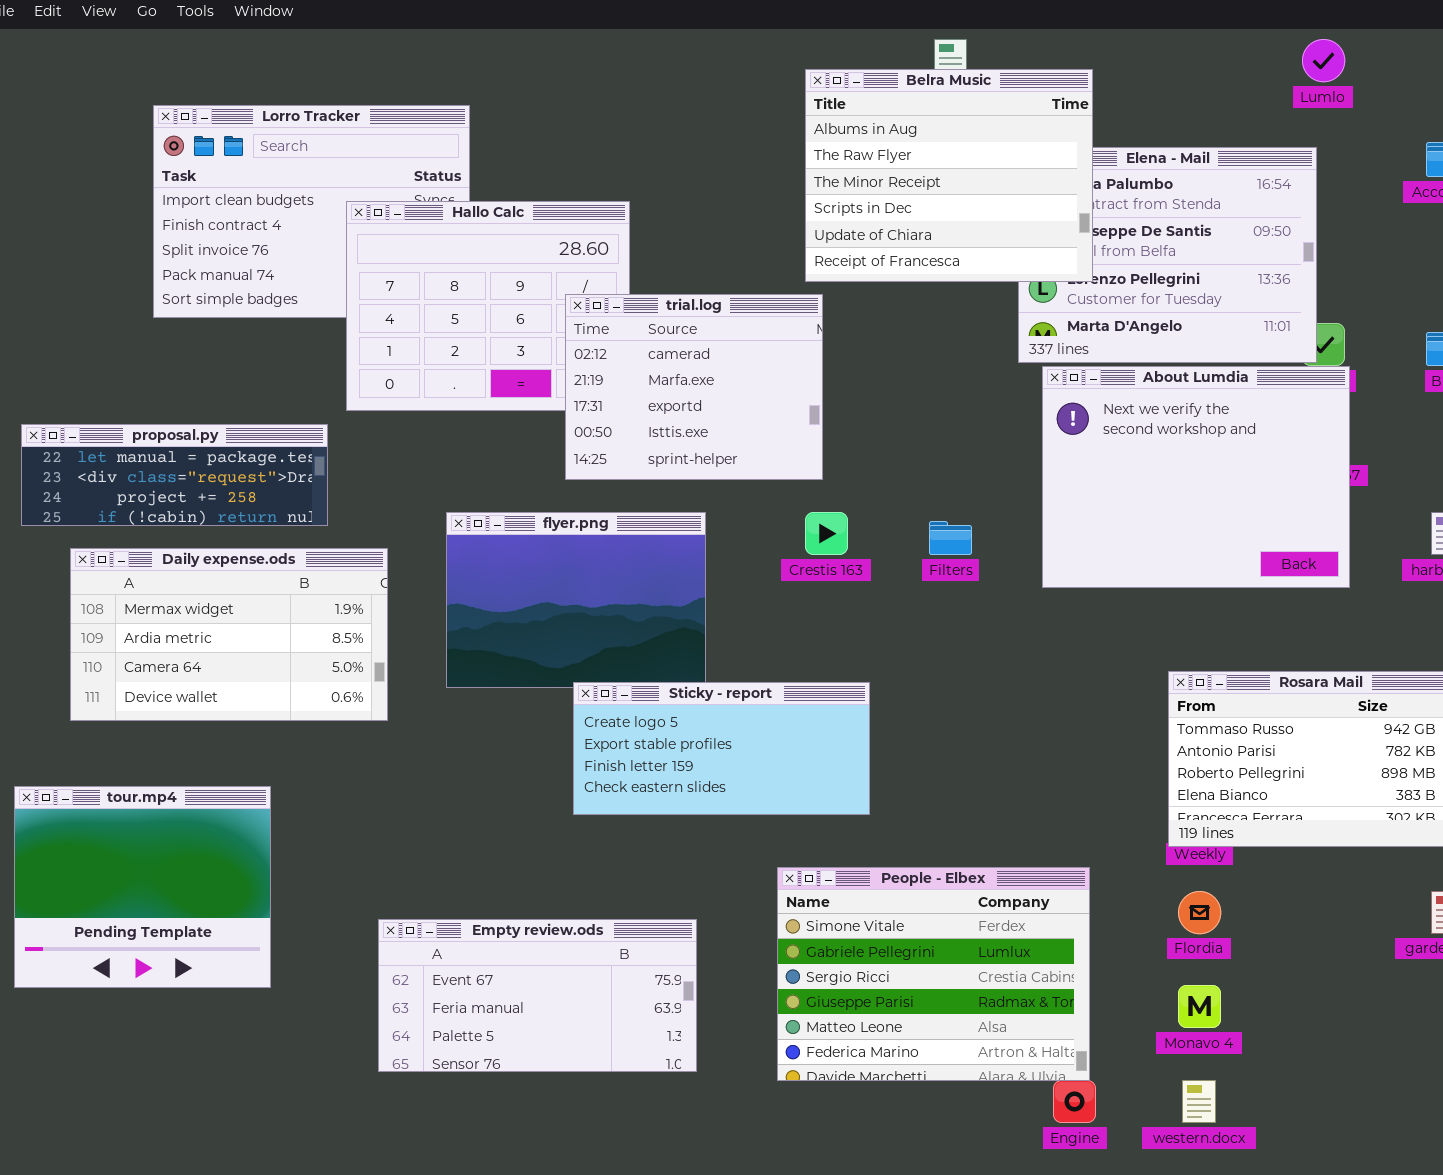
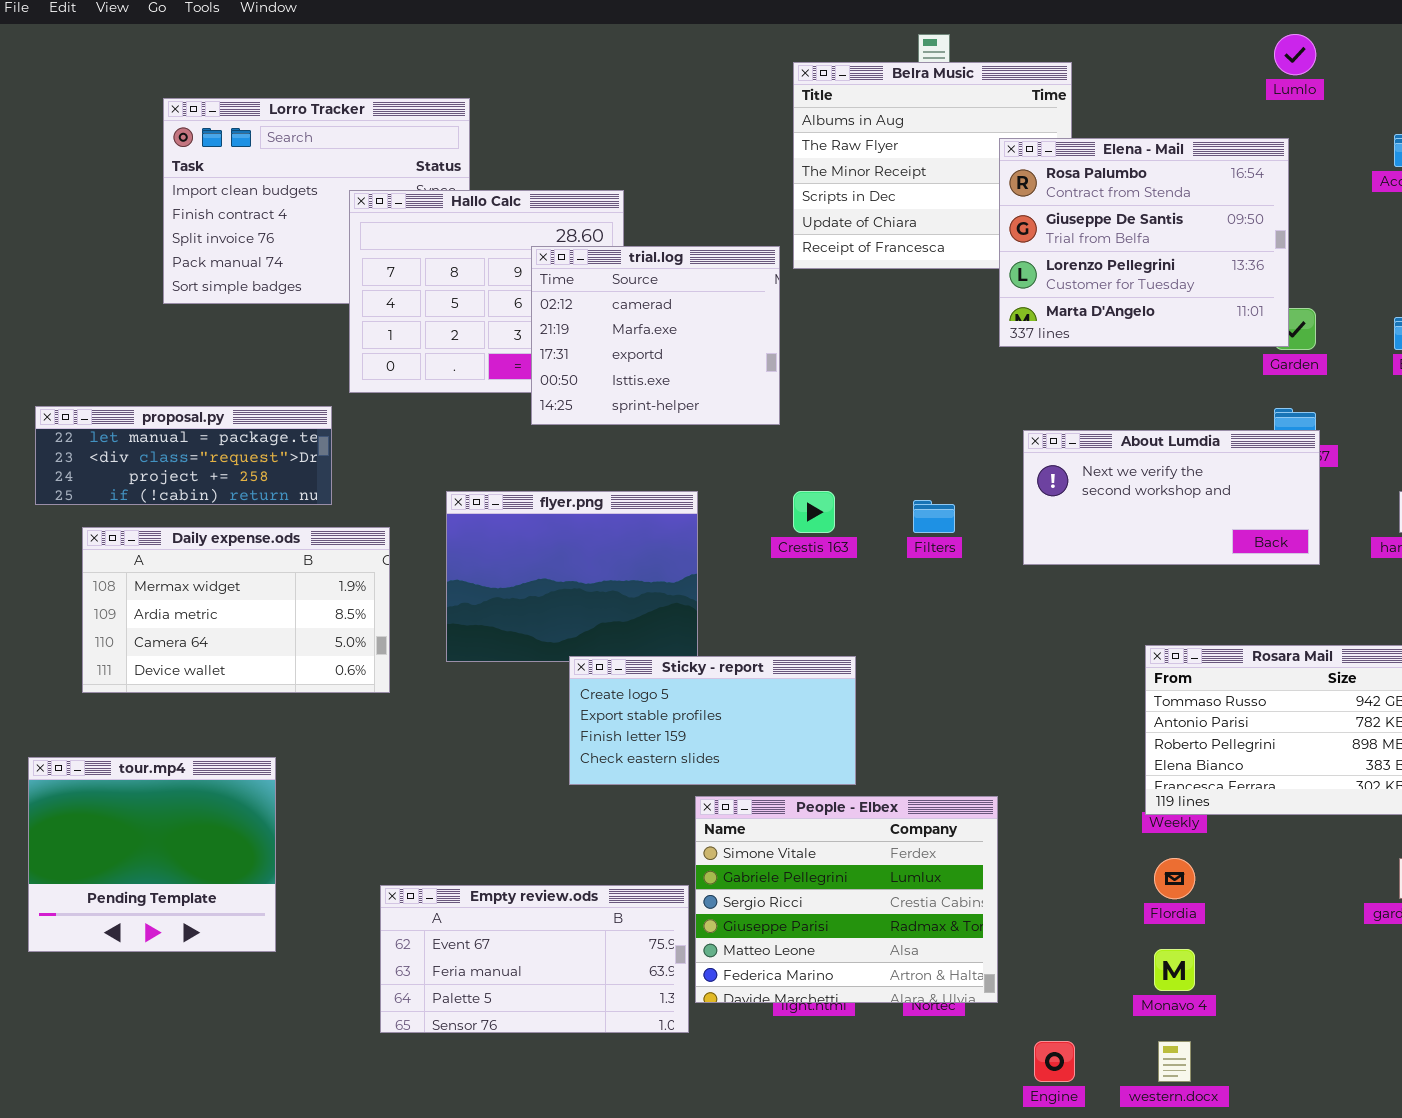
Elena - Mail: [1018,147,1317,363] -> [999,138,1289,347], raised
trial.log: [565,294,823,480] -> [531,246,780,425], moved
About Lumdia: [1042,366,1350,588] -> [1023,430,1320,565], resized
People - Elbex: [777,867,1090,1081] -> [695,796,998,1003], moved

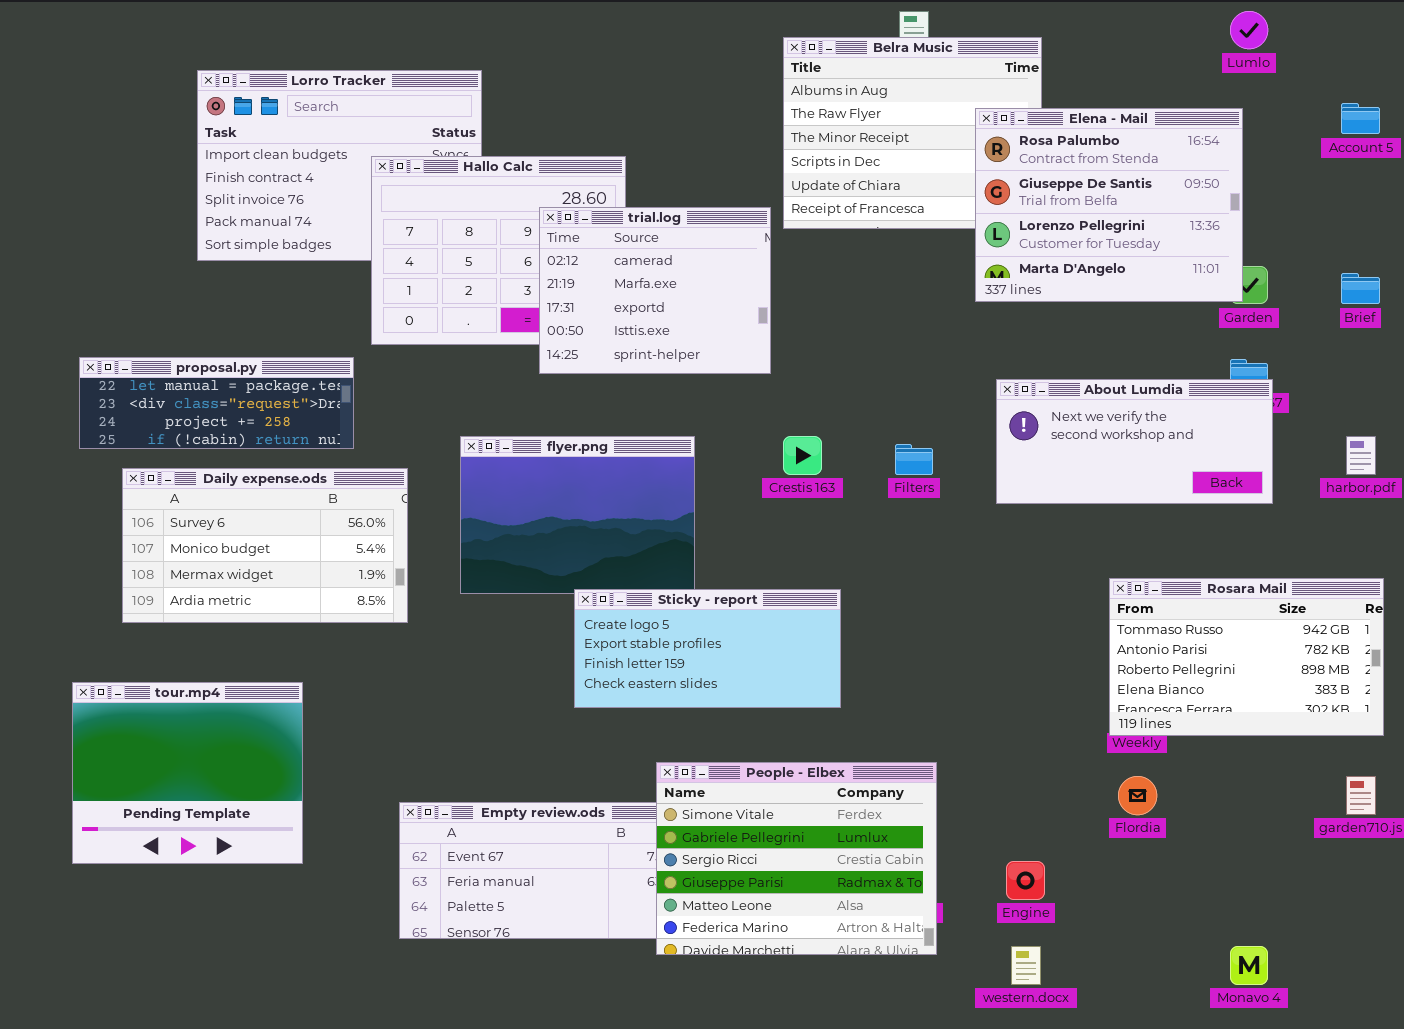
Daily expense.ods: [82,527,390,693] -> [122,468,408,623], scrolled up 2 rows
People - Elbex: [695,796,998,1003] -> [656,762,937,955], moved
Monavo 4: [1154,949,1195,991] -> [1230,946,1268,985], moved
Engine: [1034,1041,1075,1082] -> [1006,861,1045,900], moved
western.docx: [1158,1041,1191,1082] -> [1011,946,1041,985], moved

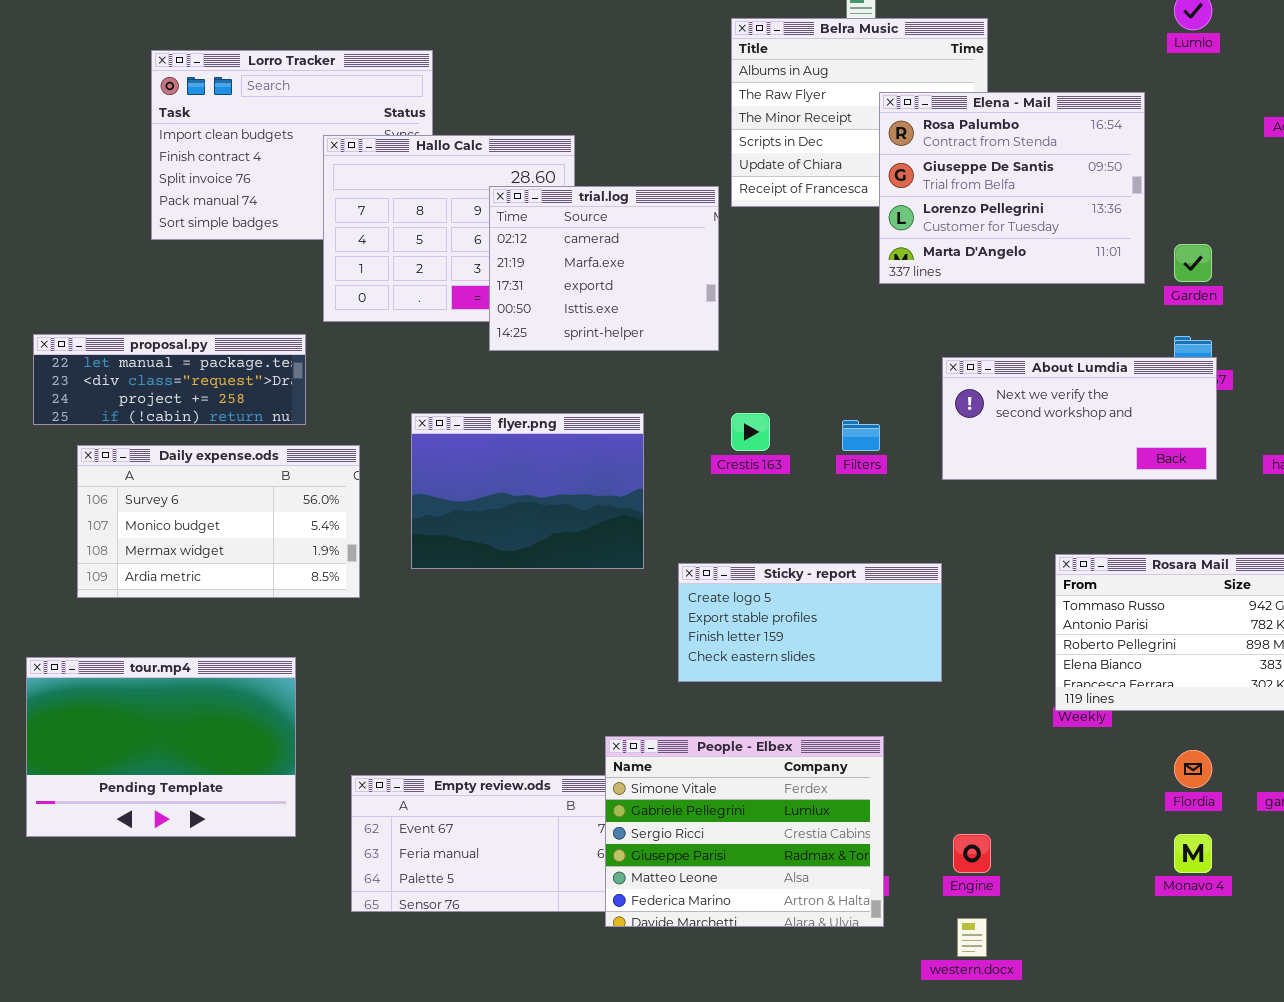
Elena - Mail: [975,108,1243,302] -> [879,92,1145,284], moved
Sticky - report: [574,589,841,708] -> [678,563,942,682], moved
tour.mp4: [72,682,303,864] -> [26,657,296,837], resized
Flordia: [1118,776,1157,815] -> [1174,750,1212,788], moved
Monavo 4: [1230,946,1268,985] -> [1174,834,1212,873], moved

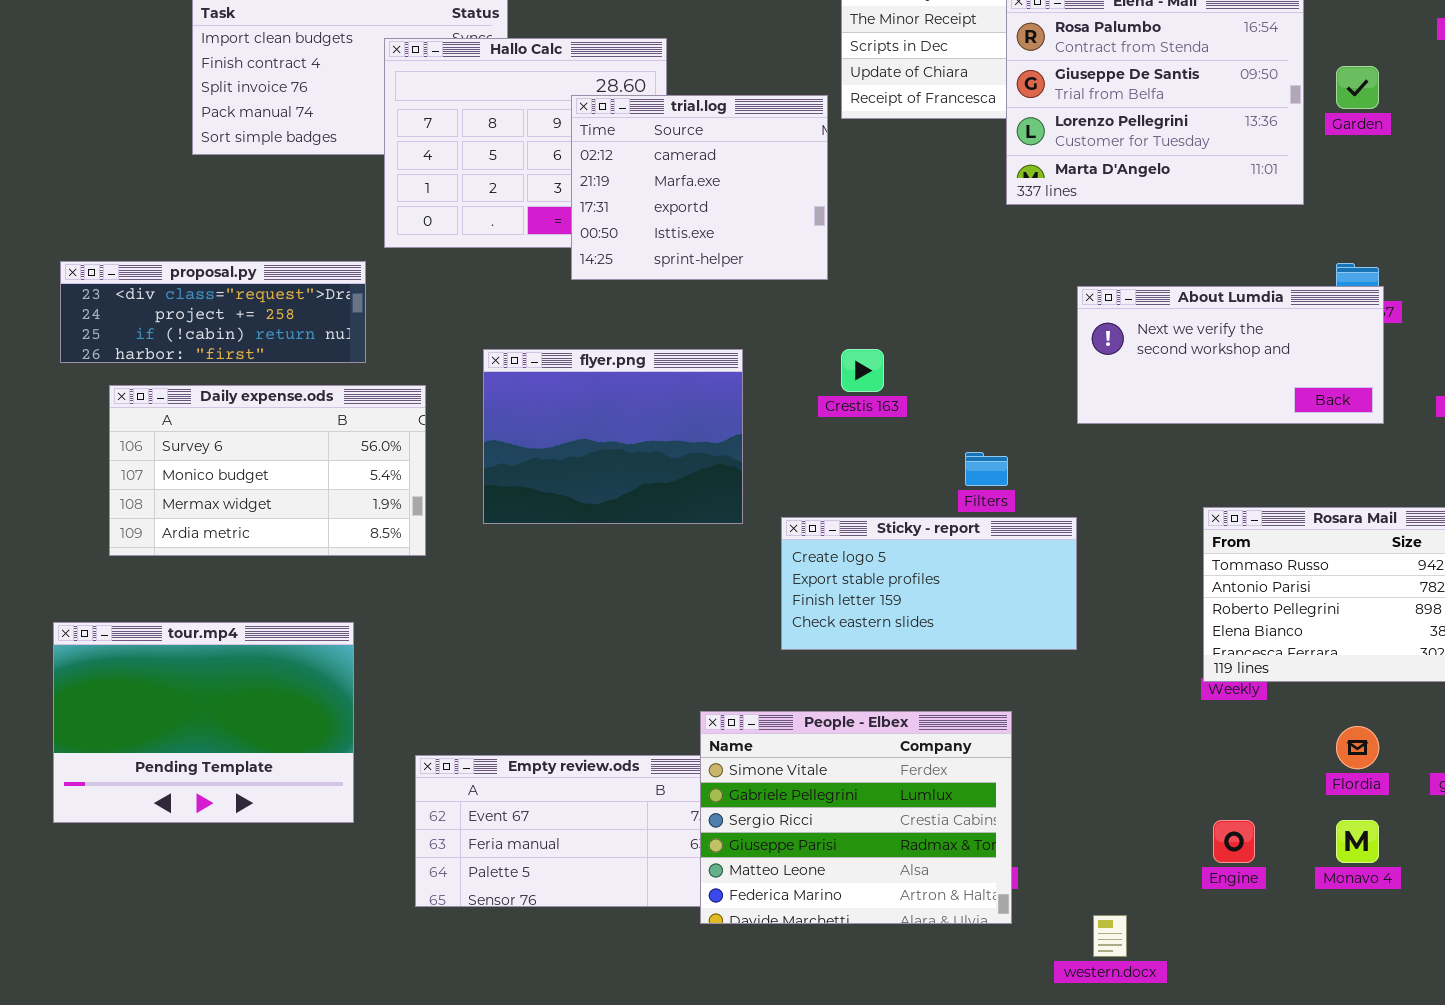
Garden: [1174,244,1212,282] -> [1336,66,1379,109], moved
proposal.py: [33,334,306,425] -> [60,261,366,363], scrolled down 1 row
Filters: [842,420,880,451] -> [965,452,1008,486], moved
Engine: [953,834,991,873] -> [1213,820,1255,863], moved

